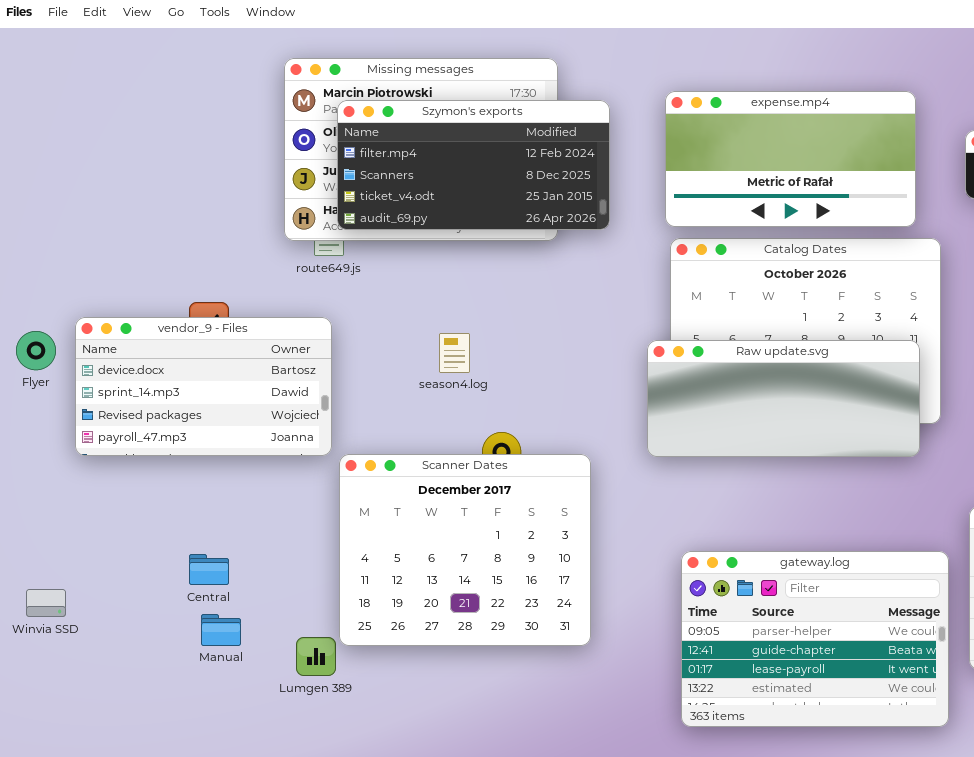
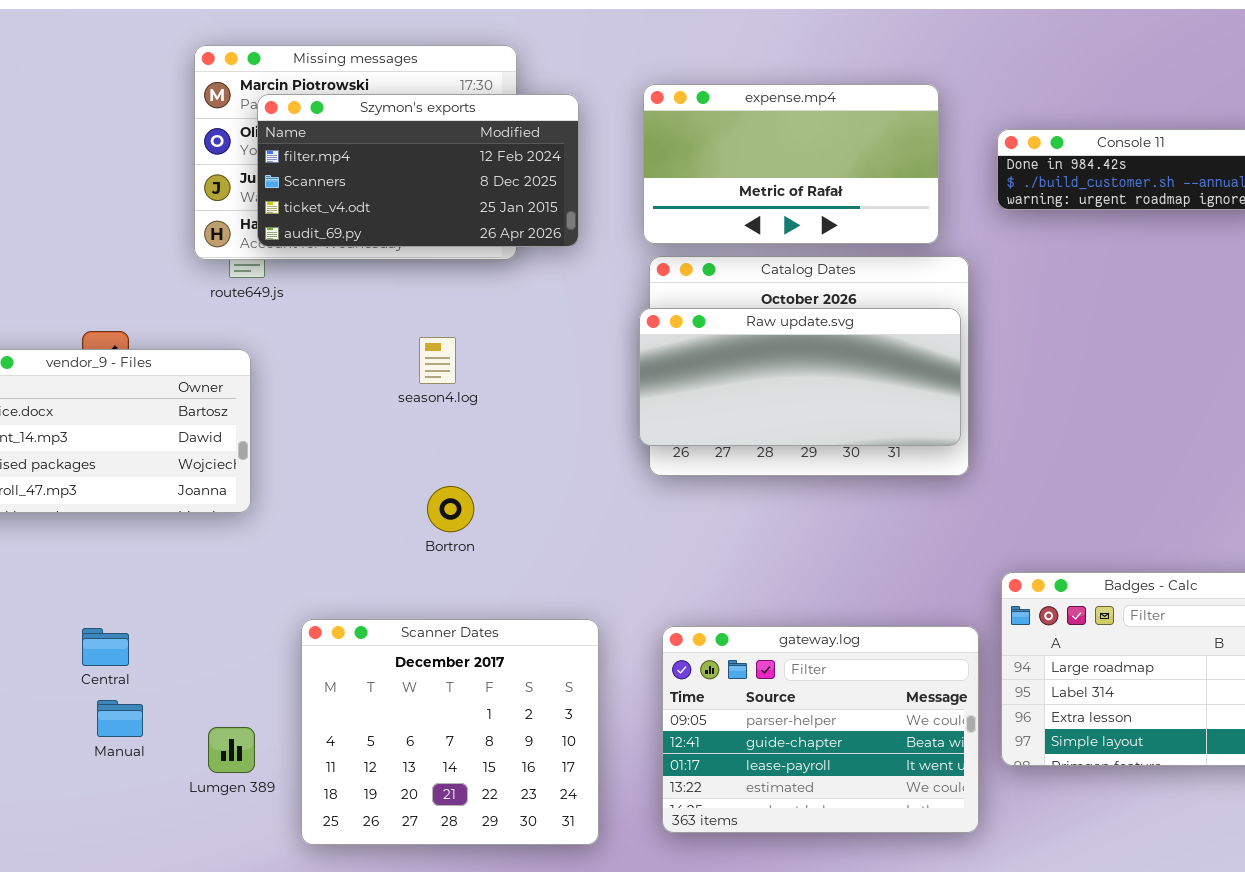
season4.log: [439,333,470,373] -> [419,337,456,384], moved
Raw update.svg: [647,340,920,457] -> [639,308,961,446], moved
Scanner Dates: [339,454,591,646] -> [301,619,599,845], moved

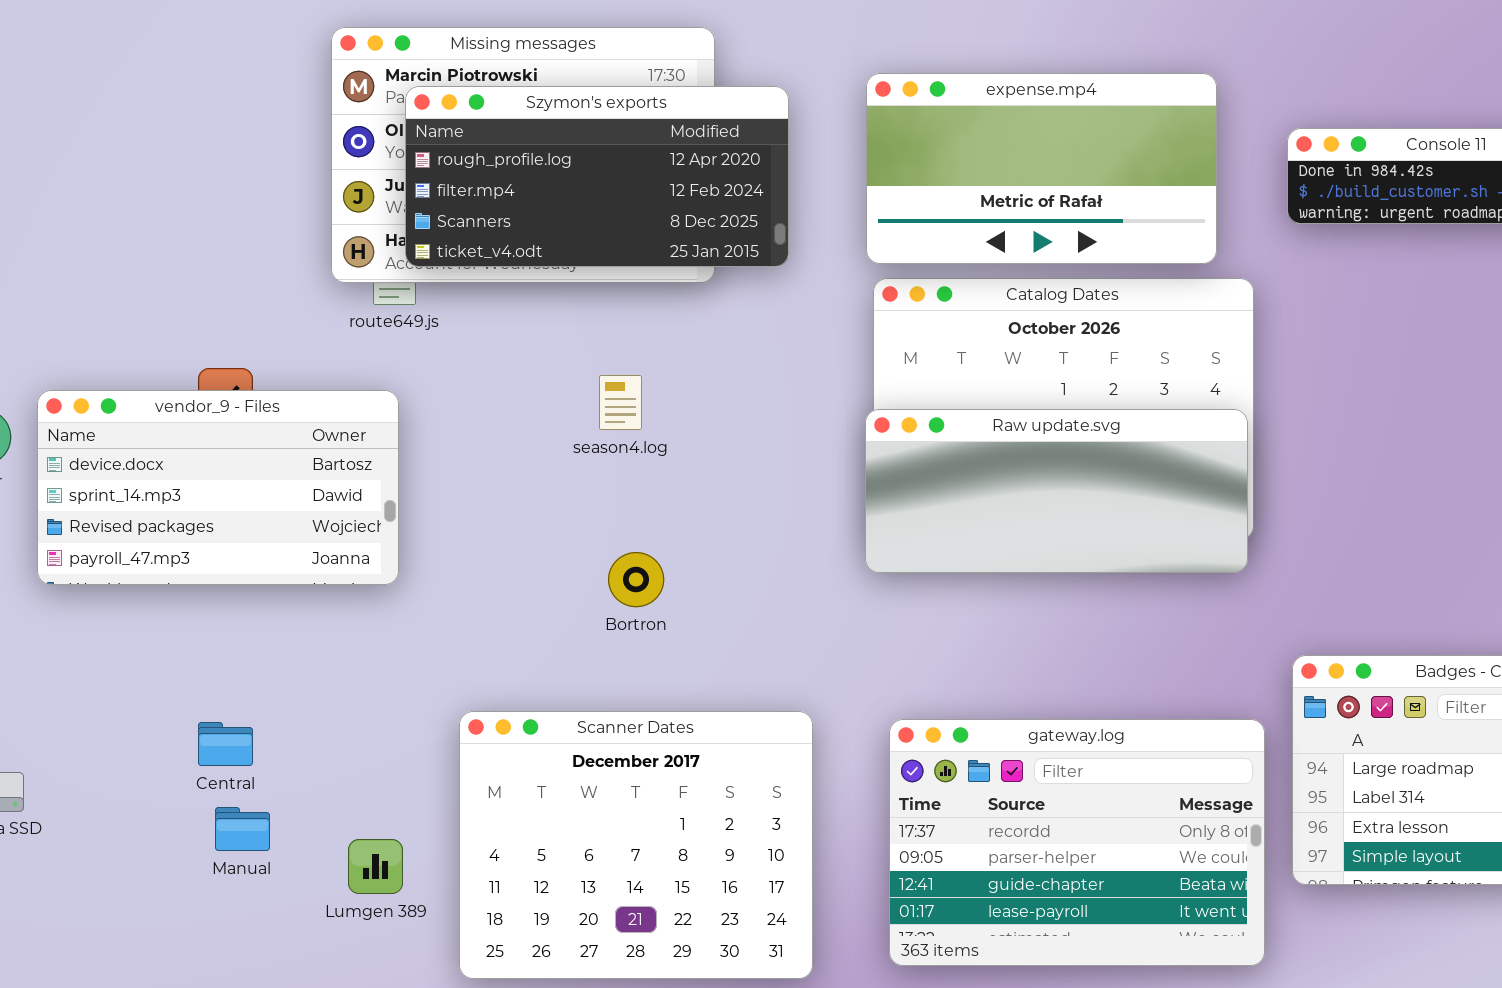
Szymon's exports: [257,94,579,247] -> [405,86,789,267], scrolled up 1 row
Raw update.svg: [639,308,961,446] -> [865,409,1248,573], moved
gateway.log: [662,626,979,833] -> [889,719,1265,966], scrolled up 1 row

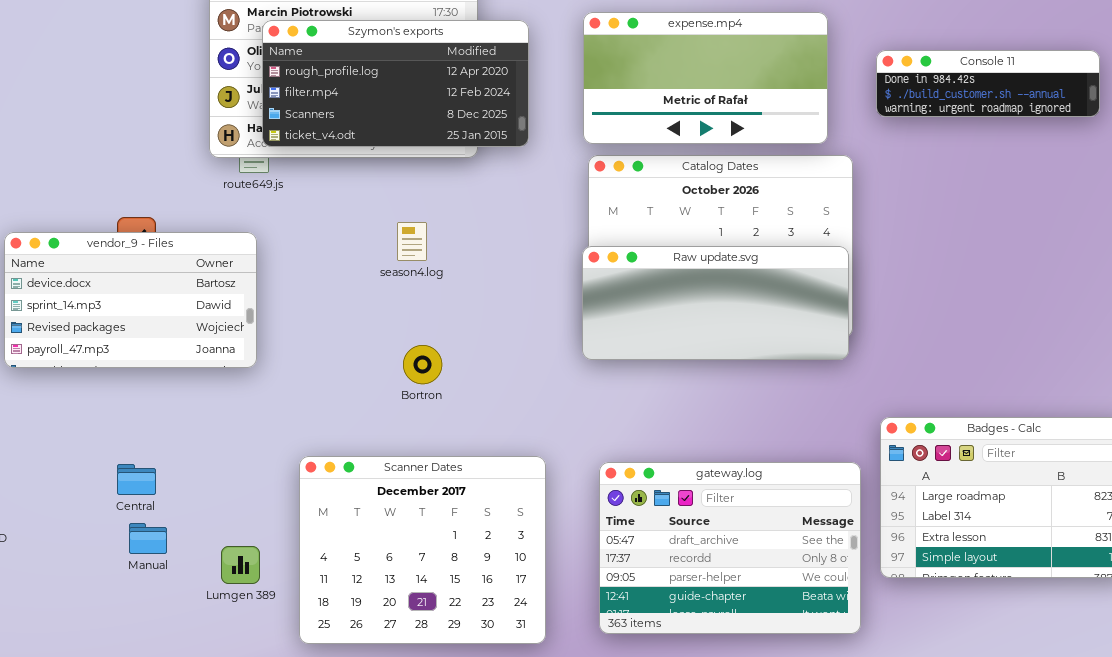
gateway.log: [889,719,1265,966] -> [599,462,861,634], scrolled up 1 row

